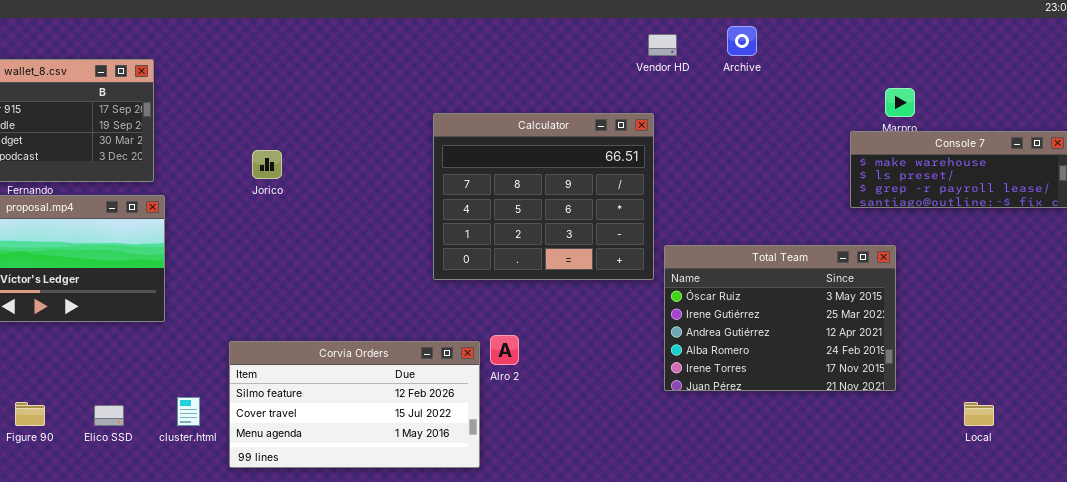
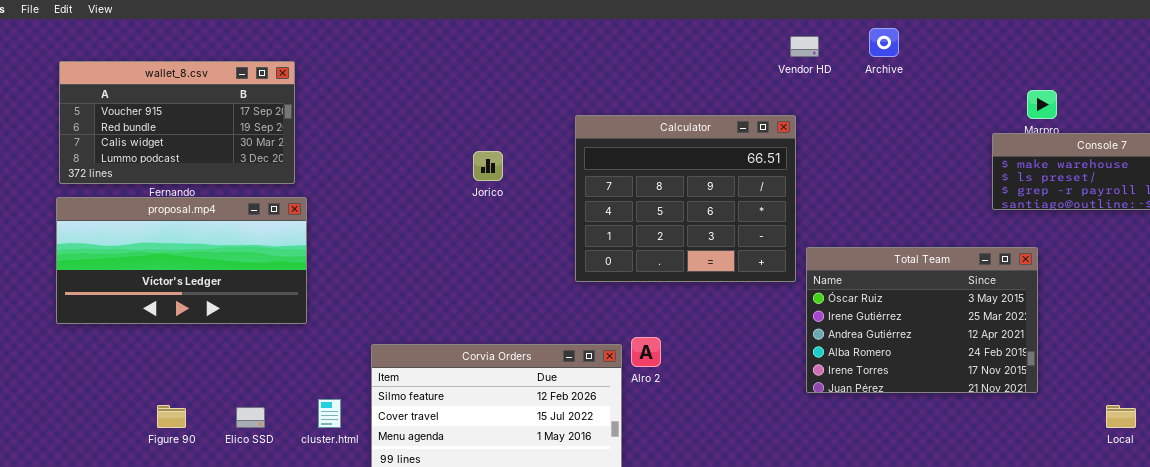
Jorico: [252,150,282,179] -> [473,151,503,181], moved

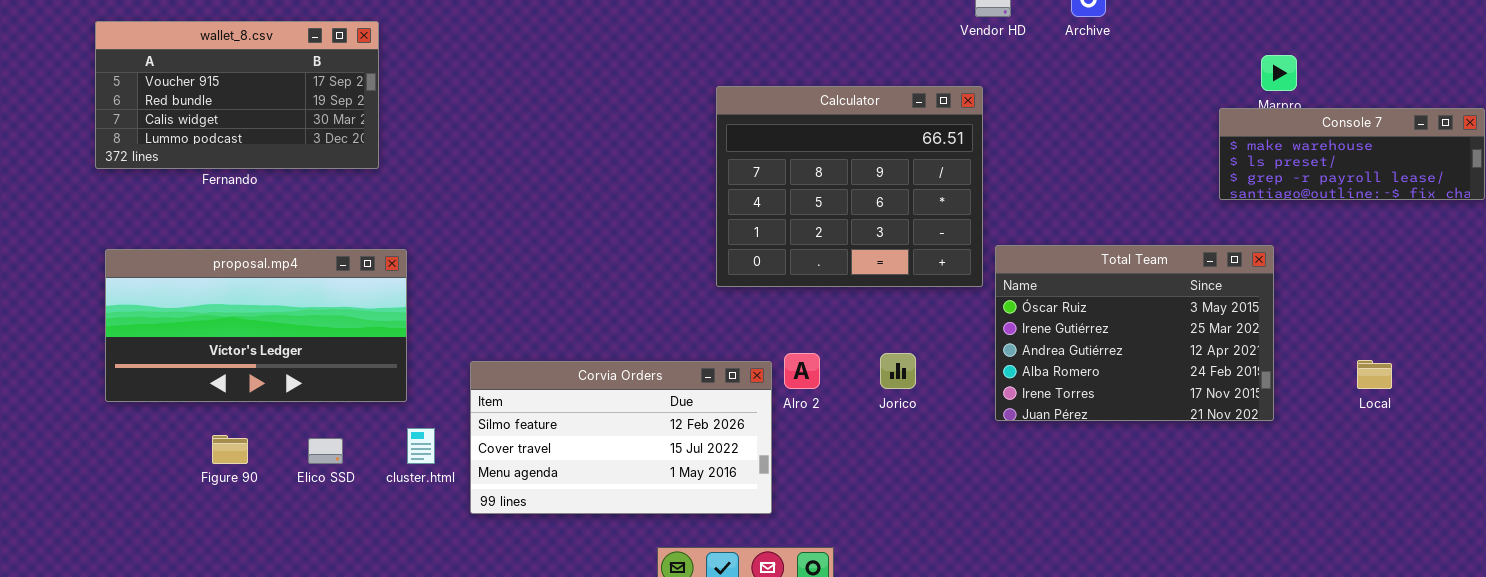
Jorico: [473,151,503,181] -> [880,353,916,389], moved
proposal.mp4: [56,197,307,324] -> [105,249,407,402], moved
Local: [1106,405,1136,428] -> [1357,360,1392,389], moved

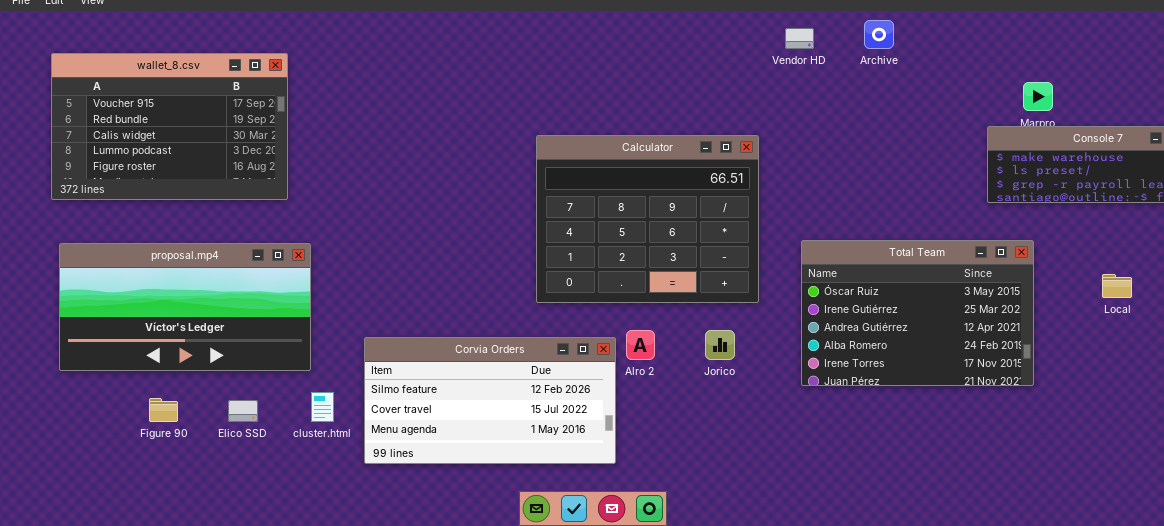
wallet_8.csv: [95,21,379,169] -> [51,53,288,200], resized
Calculator: [716,86,983,287] -> [536,135,759,303], moved
Local: [1357,360,1392,389] -> [1102,274,1132,298], moved

